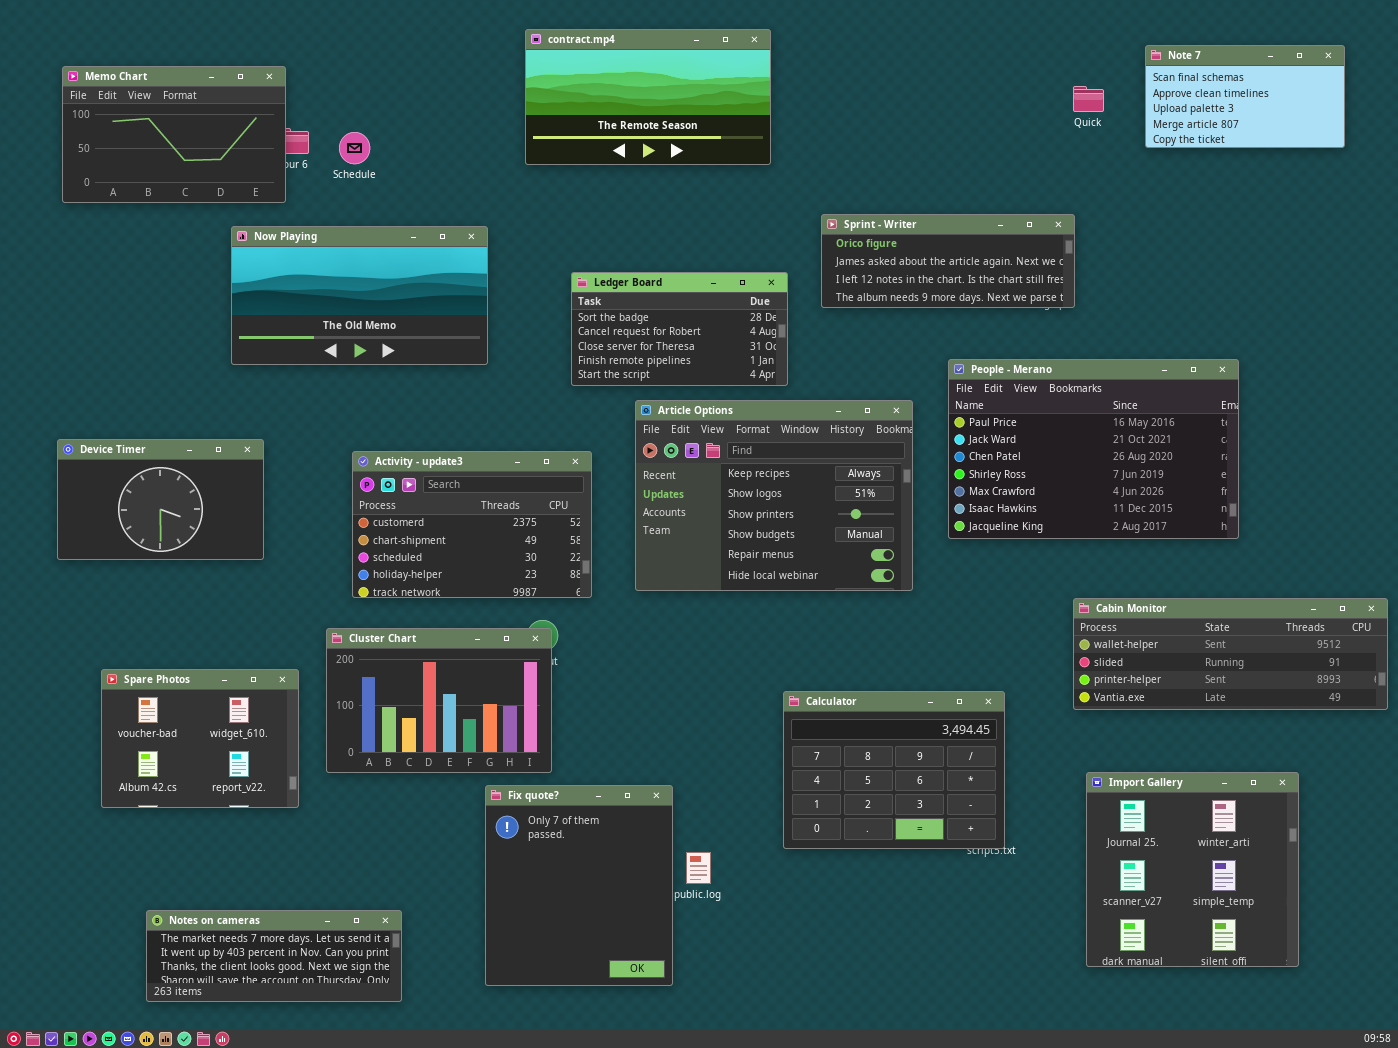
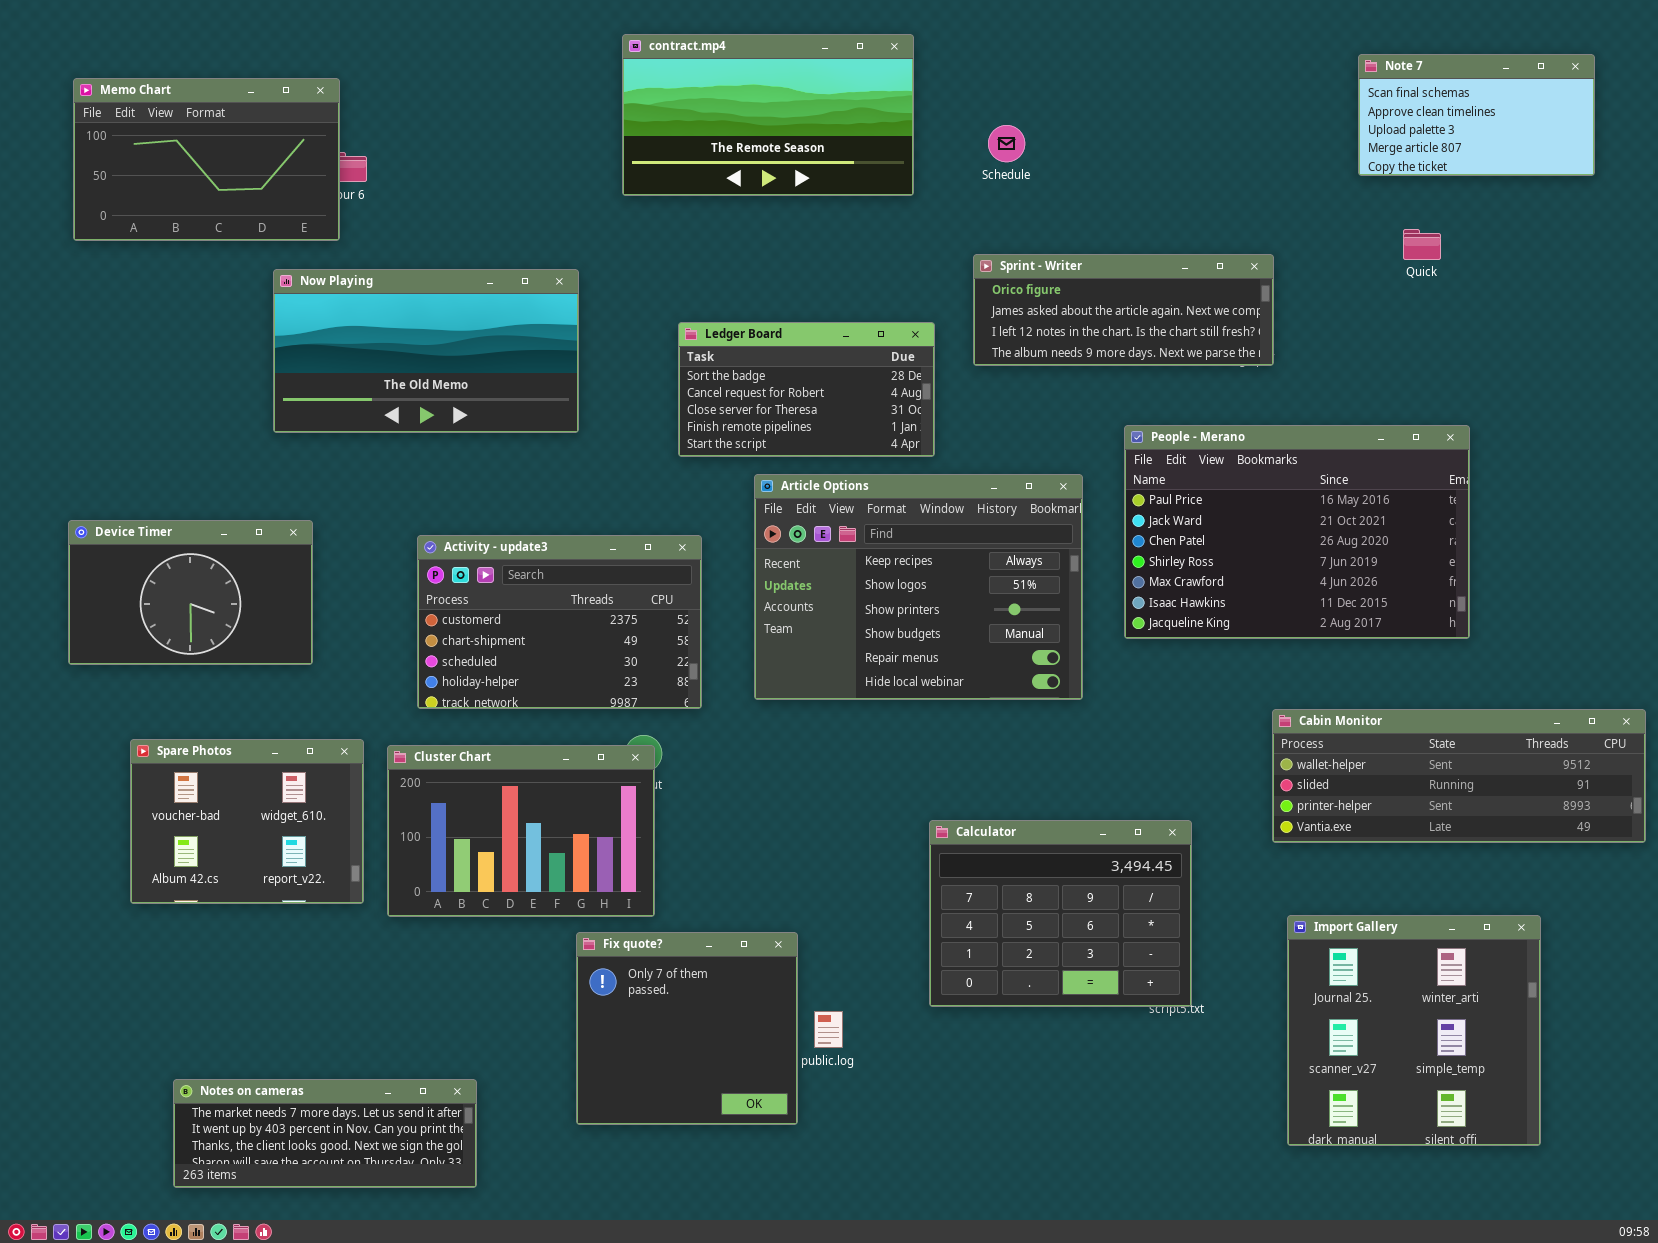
Quick: [1073,86,1104,112] -> [1403,229,1441,260], moved
Schedule: [339,132,370,164] -> [988,125,1025,162], moved
Spare Photos: [101,669,299,808] -> [130,739,364,904], moved
Fix quote?: [485,785,673,986] -> [576,932,798,1125], resized

